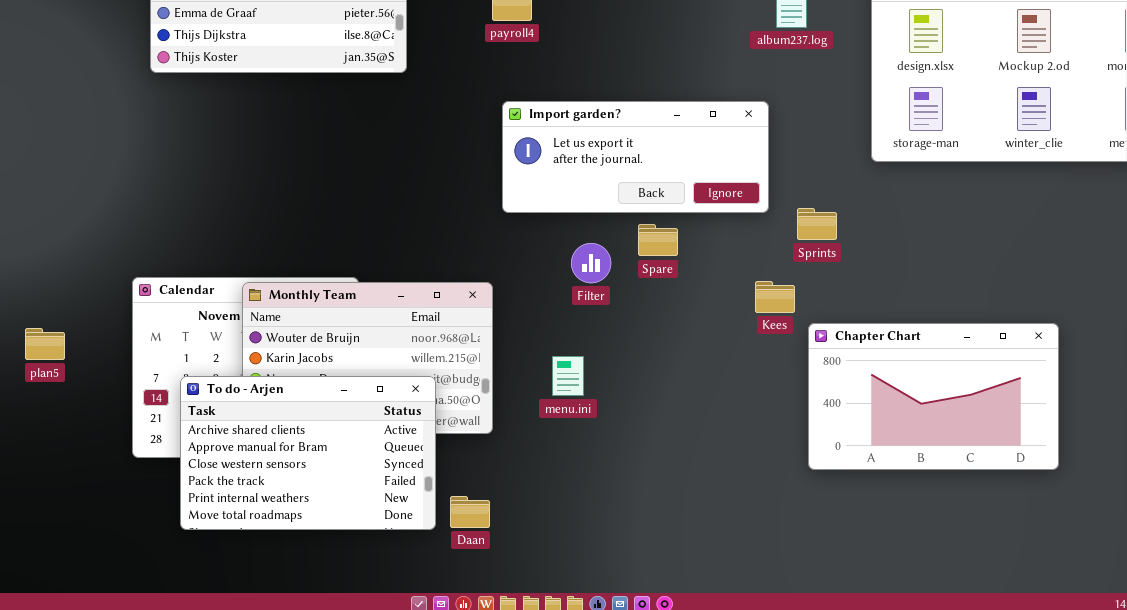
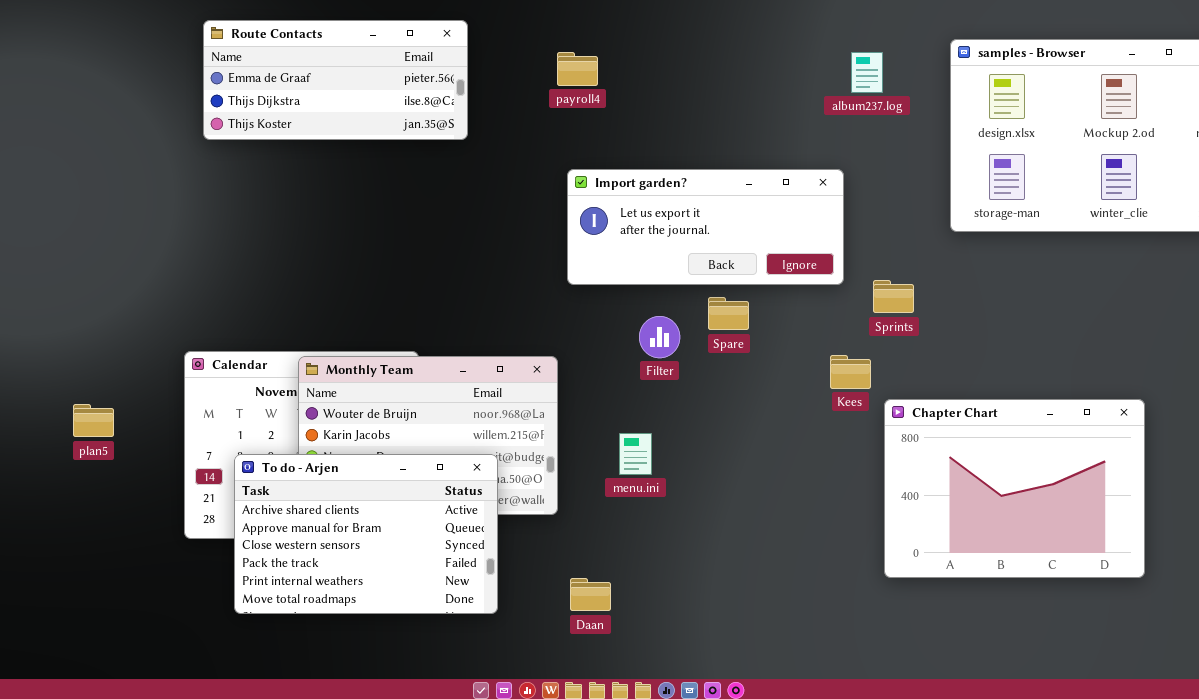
Chapter Chart: [808,323,1059,470] -> [884,399,1145,578], resized
Daan: [450,496,490,528] -> [570,578,611,611], moved

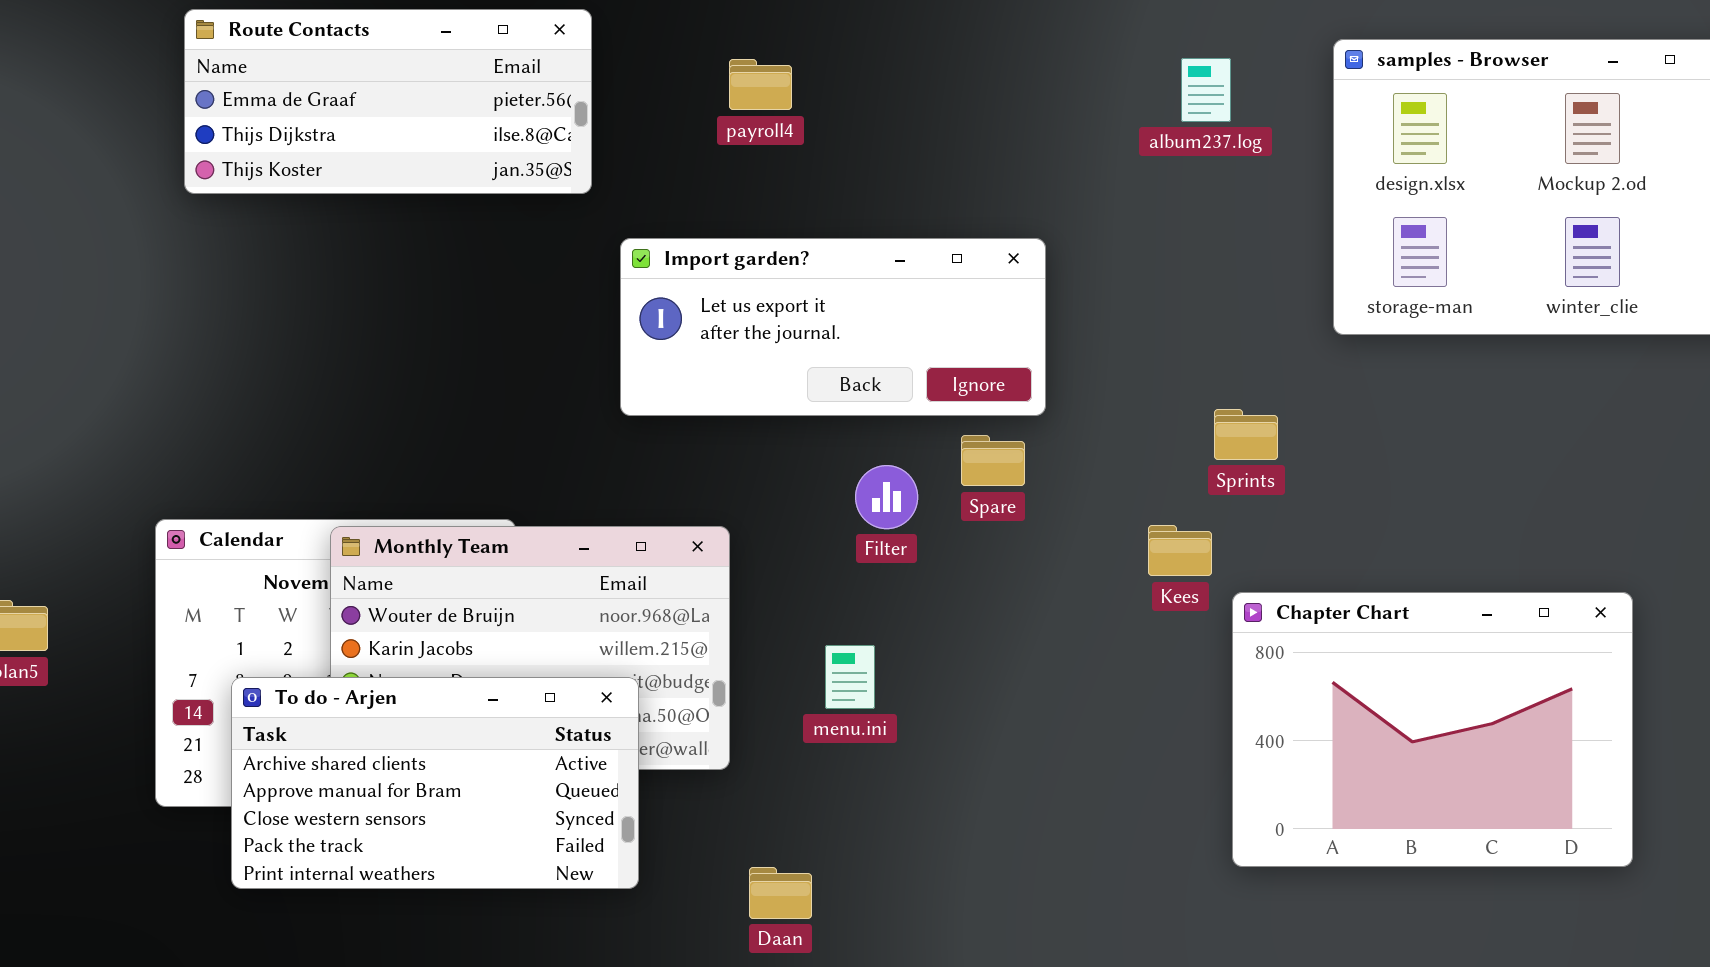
Import garden?: [567,169,844,285] -> [620,238,1046,416], moved
To do - Arjen: [234,454,498,614] -> [231,677,639,889], resized

